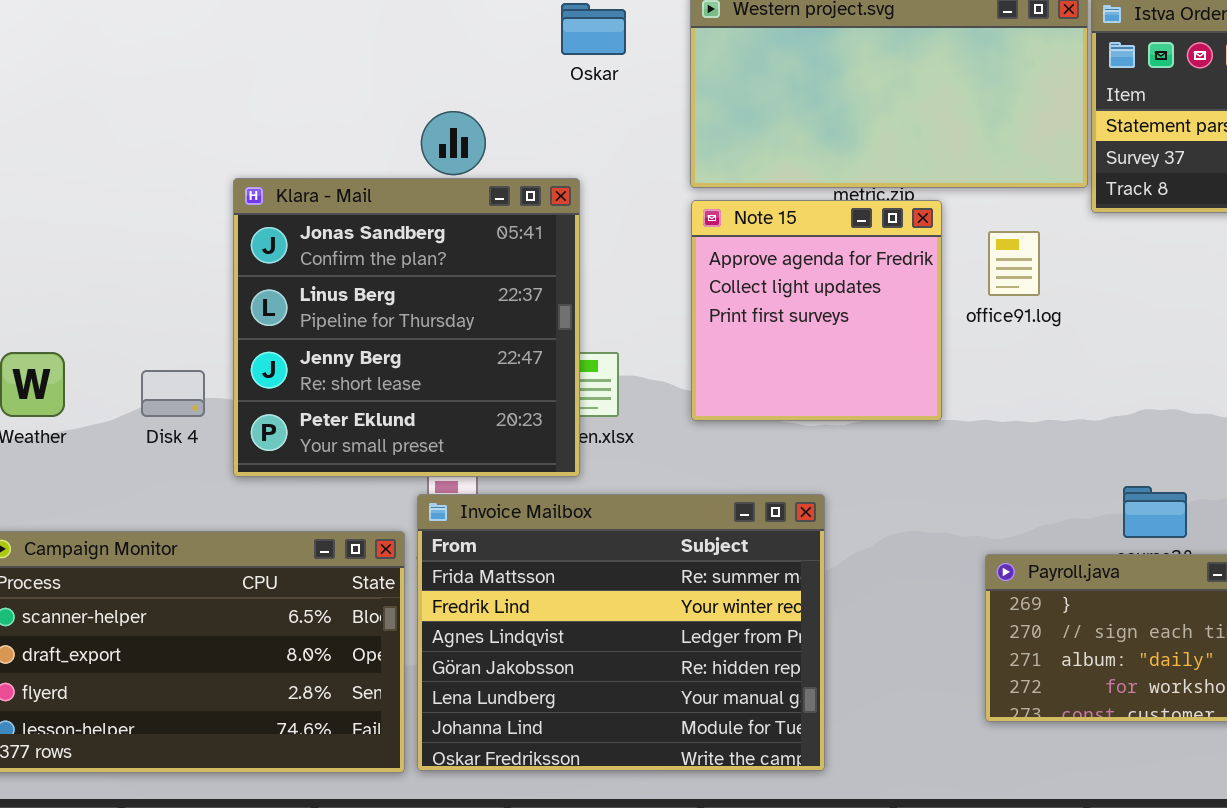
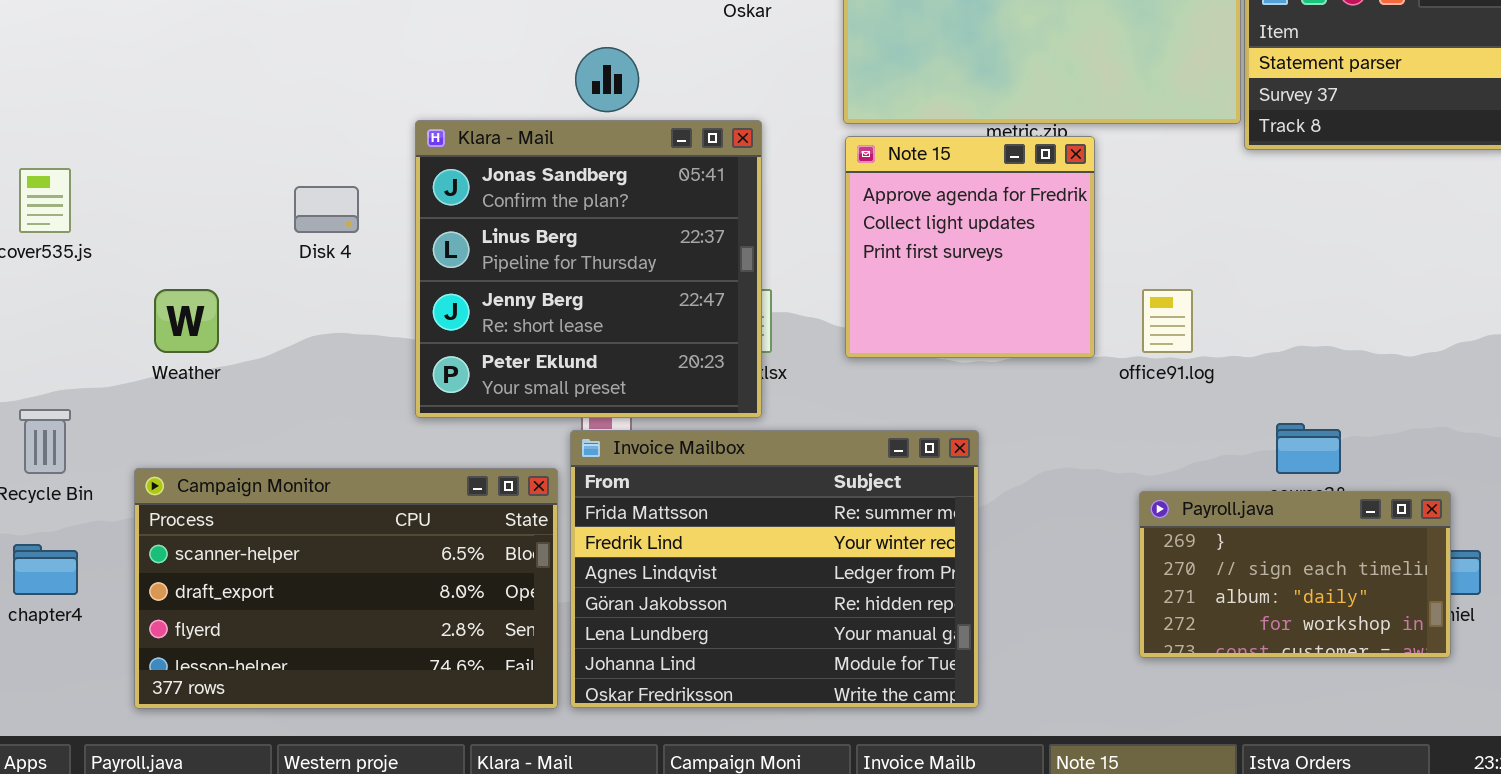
Klara - Mail: [233,178,580,477] -> [415,120,762,418], moved
office91.log: [988,231,1040,296] -> [1142,289,1193,353], moved
Disk 4: [141,370,205,417] -> [294,186,359,233], moved

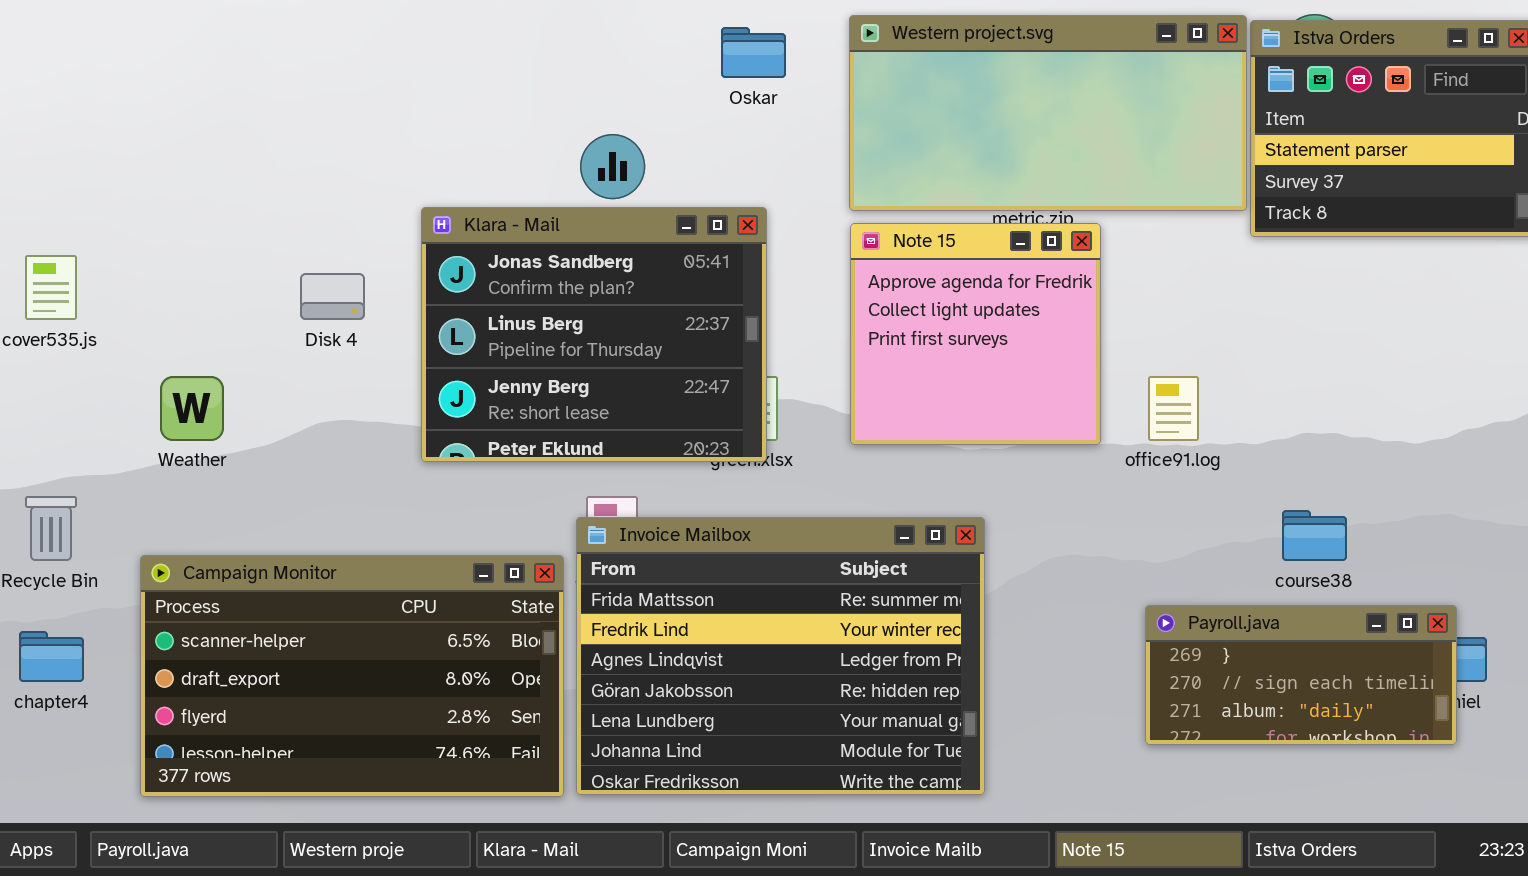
Klara - Mail: [415,120,762,418] -> [421,207,767,462], resized
Payroll.java: [1139,491,1451,658] -> [1145,605,1457,745], resized

